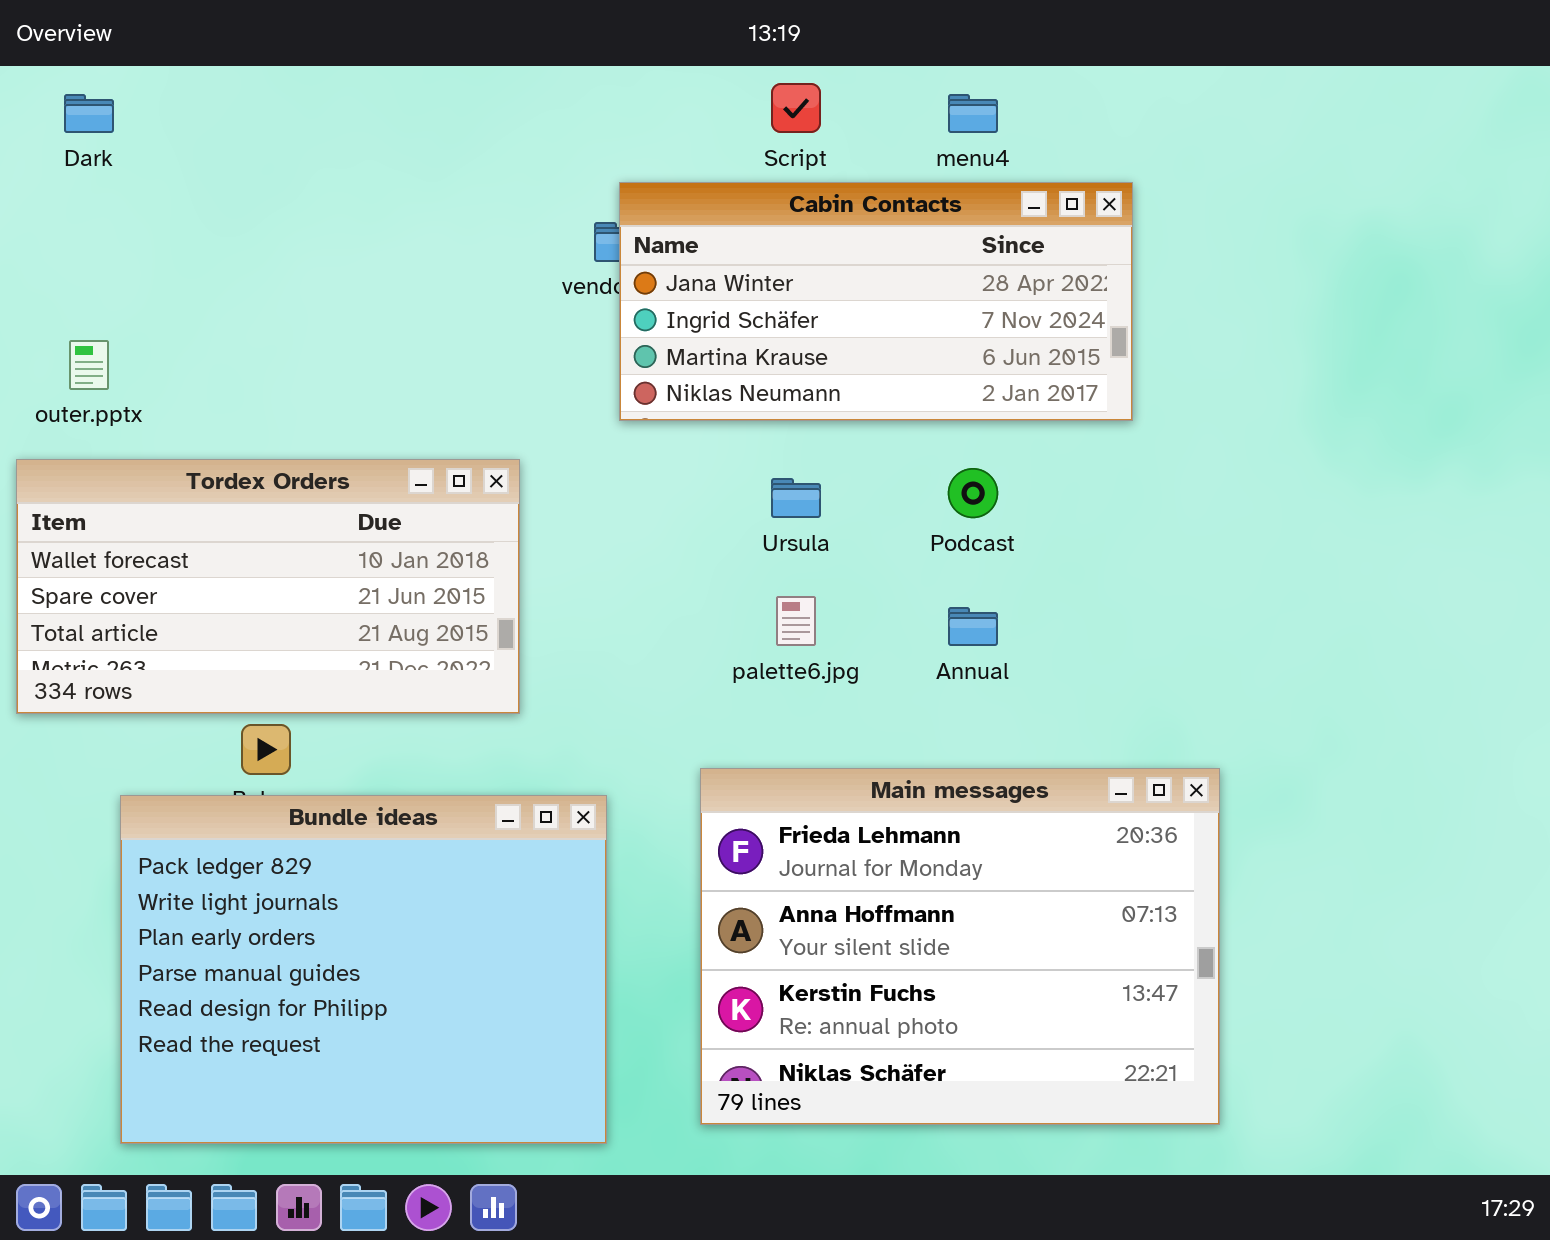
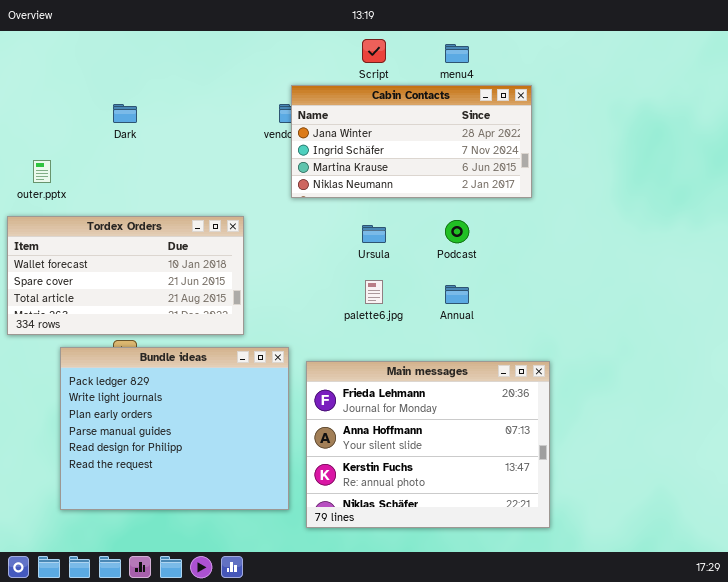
Dark: [64,94,114,133] -> [113,104,137,123], moved
Main messages: [700,768,1220,1125] -> [306,361,550,528], moved
Bundle ideas: [120,795,607,1144] -> [60,347,289,510], moved

